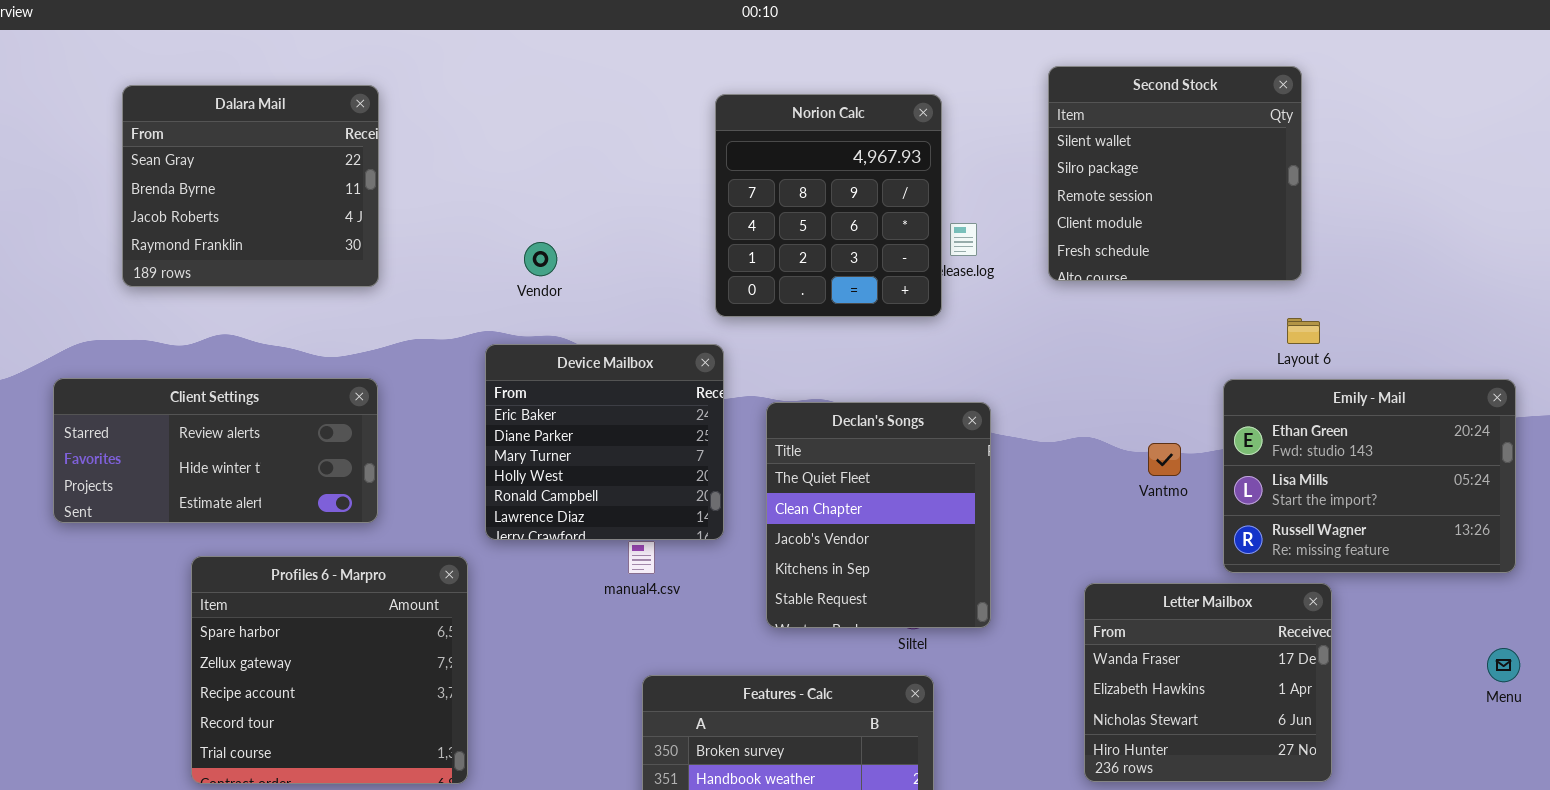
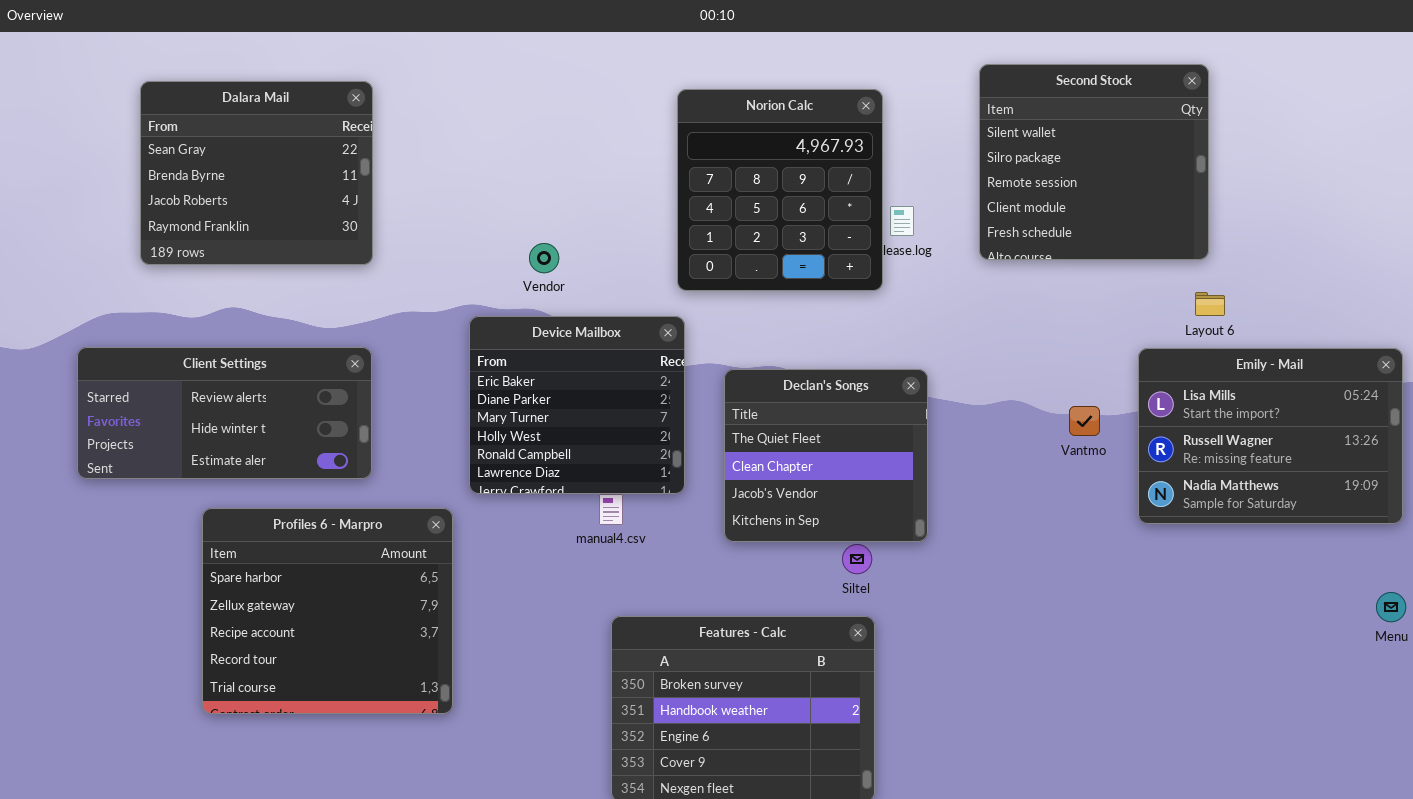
Vendor: [524,242,557,276] -> [529,243,559,273], moved
Emily - Mail: [1223,379,1516,573] -> [1138,348,1403,524], scrolled down 1 row
Declan's Songs: [766,402,991,628] -> [724,369,928,542], resized
Letter Mailbox: [1084,583,1332,782] -> none, closed

